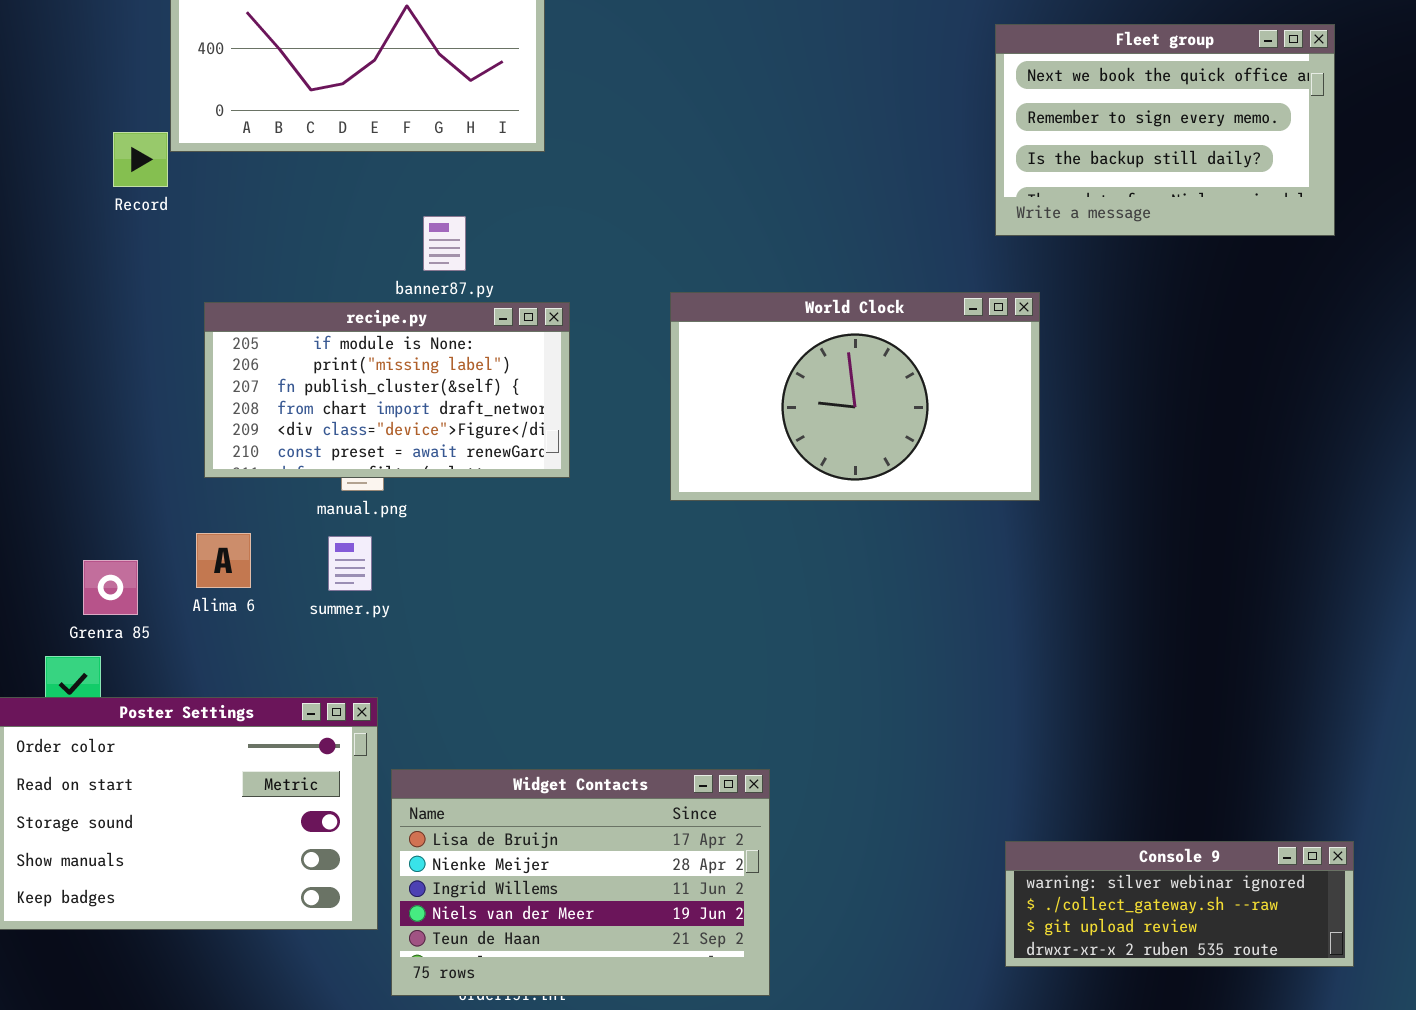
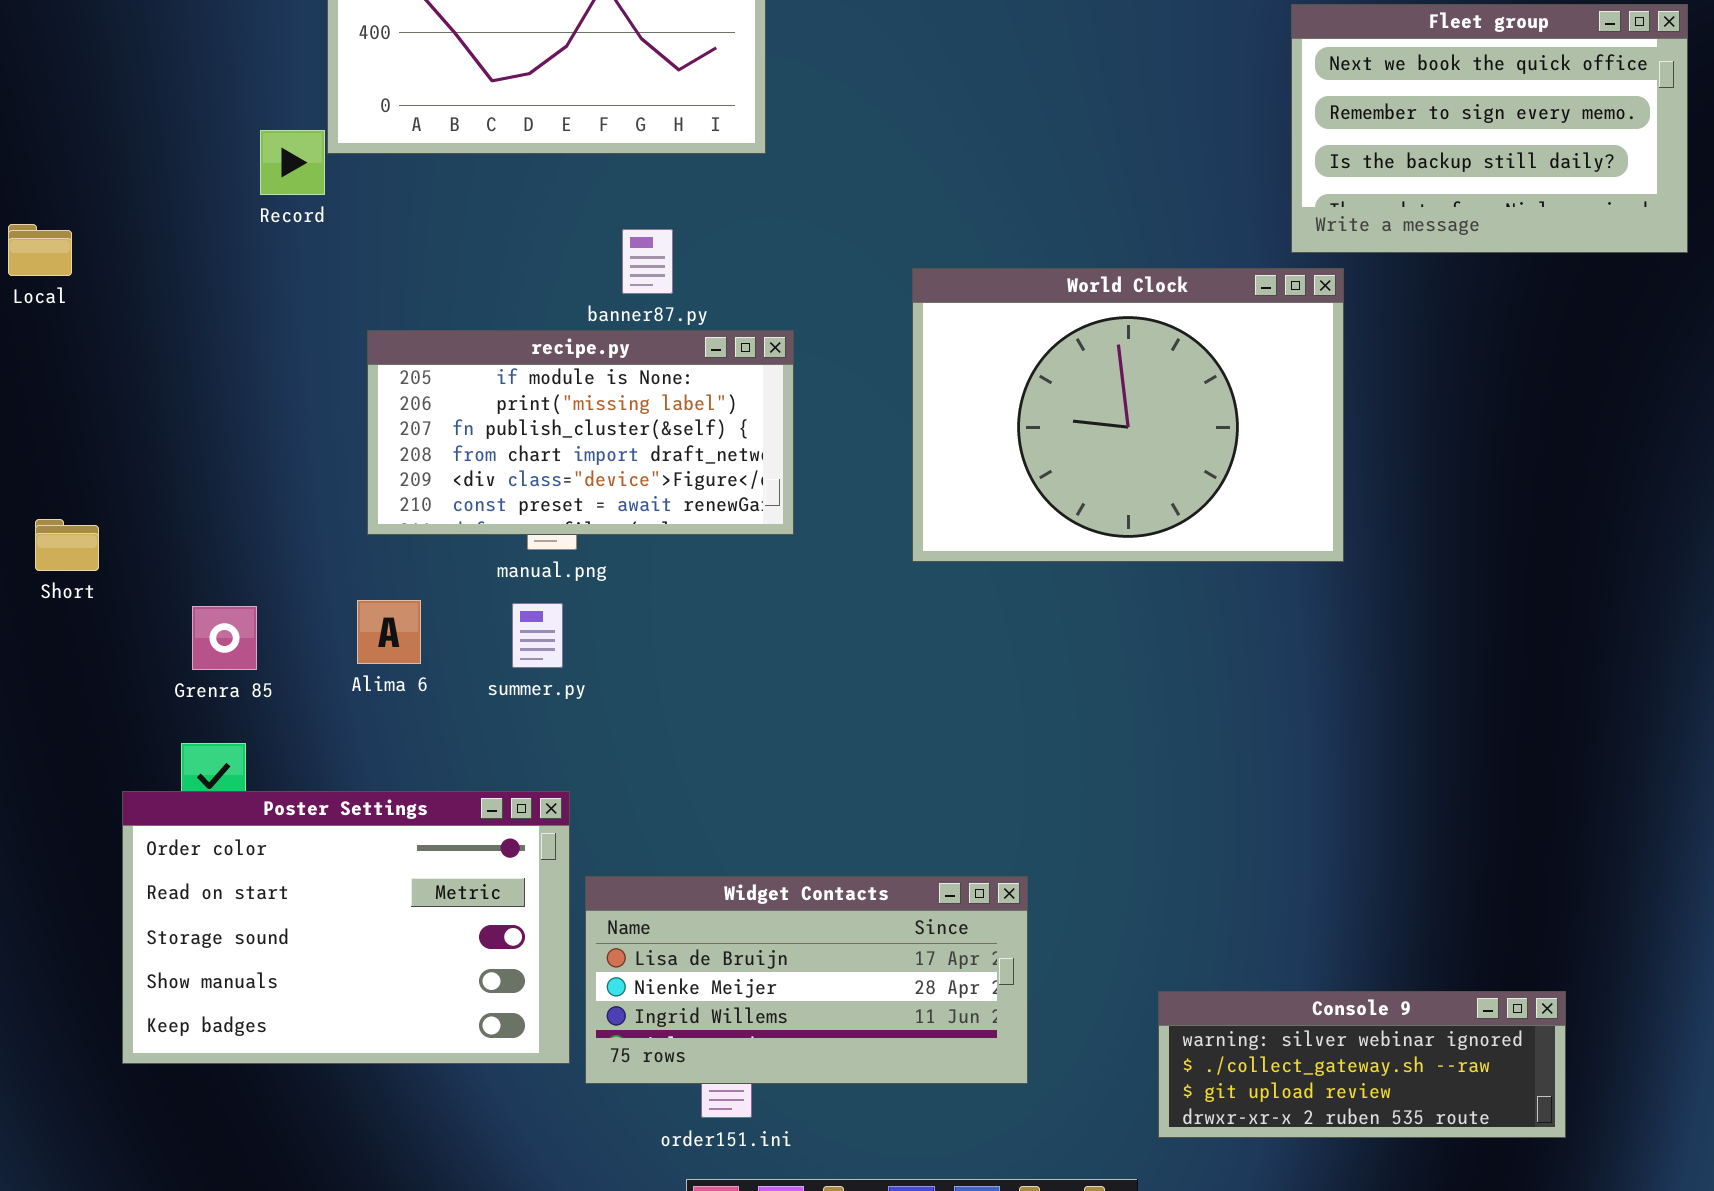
World Clock: [670,292,1040,501] -> [912,268,1344,562], resized
Grenra 85: [83,560,138,615] -> [192,606,257,670], moved
Widget Contacts: [391,769,770,996] -> [585,876,1028,1084], resized
Console 9: [1005,841,1354,967] -> [1158,991,1566,1138], moved

